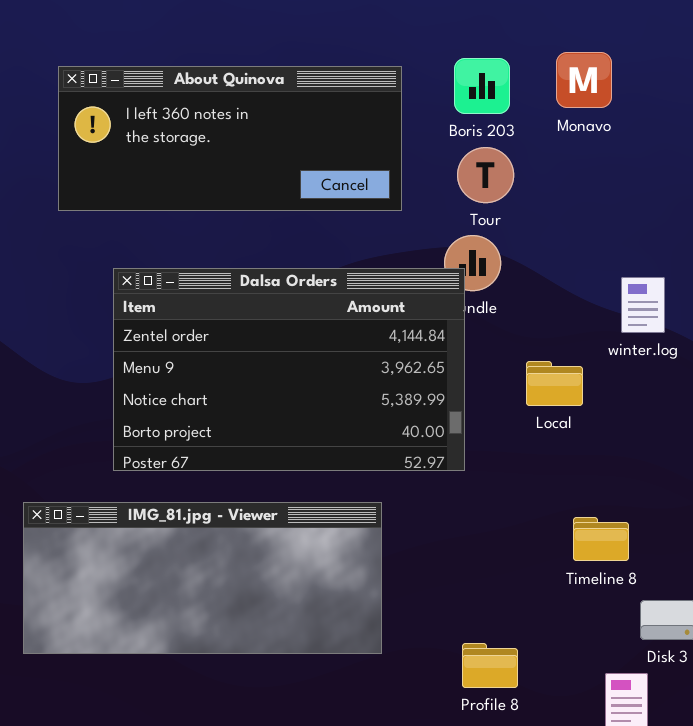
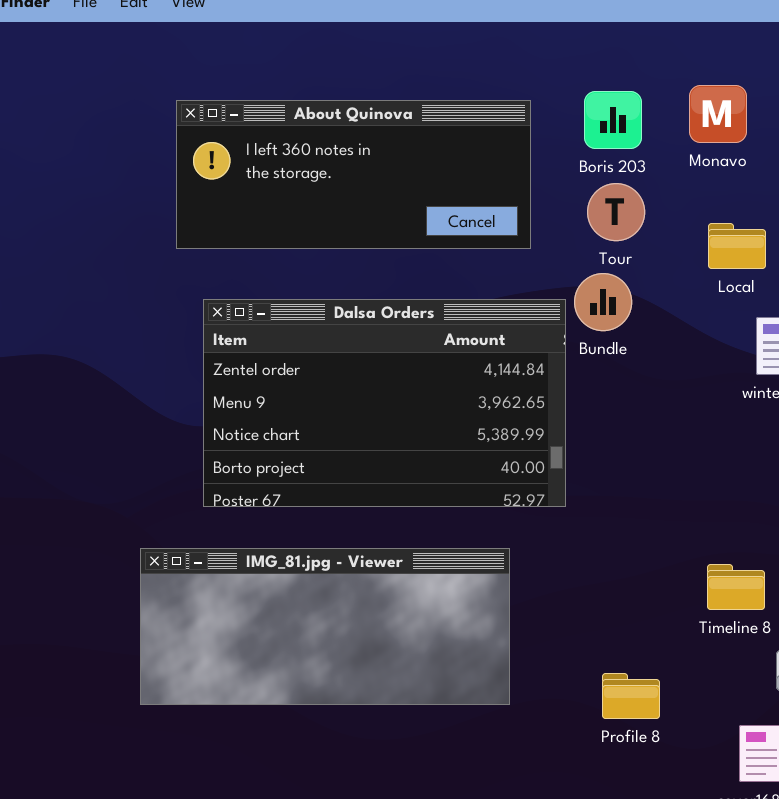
Dalsa Orders: [113,268,465,471] -> [203,299,566,507], moved
Local: [526,361,583,406] -> [708,223,766,269], moved
Profile 8: [462,643,518,688] -> [602,673,660,719], moved

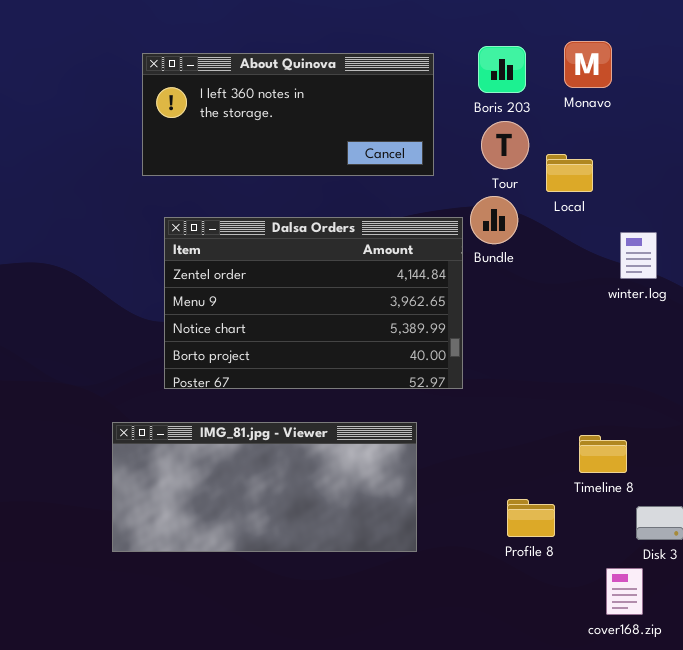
Local: [708,223,766,269] -> [546,154,593,192], moved
Profile 8: [602,673,660,719] -> [507,499,555,537], moved

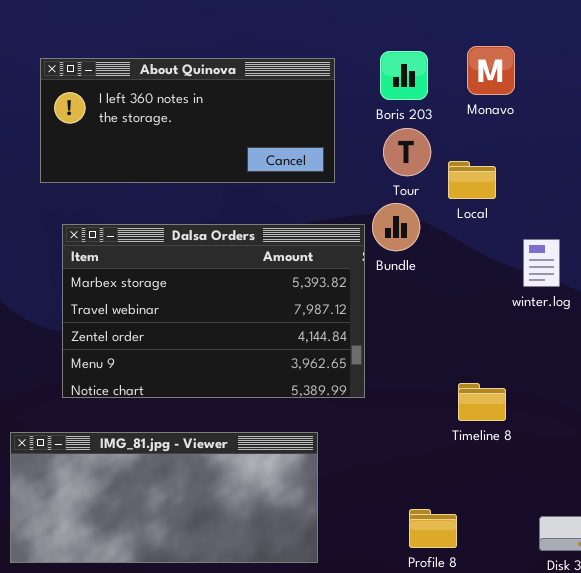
Dalsa Orders: [164,217,463,389] -> [62,224,365,398], scrolled up 2 rows
Timeline 8: [579,435,627,473] -> [458,383,506,421], moved

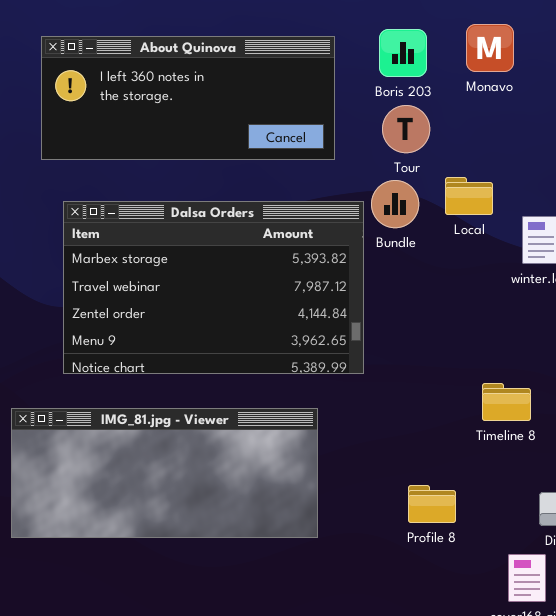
Local: [448,161,496,199] -> [445,177,493,215], moved
Timeline 8: [458,383,506,421] -> [482,383,531,421], moved

